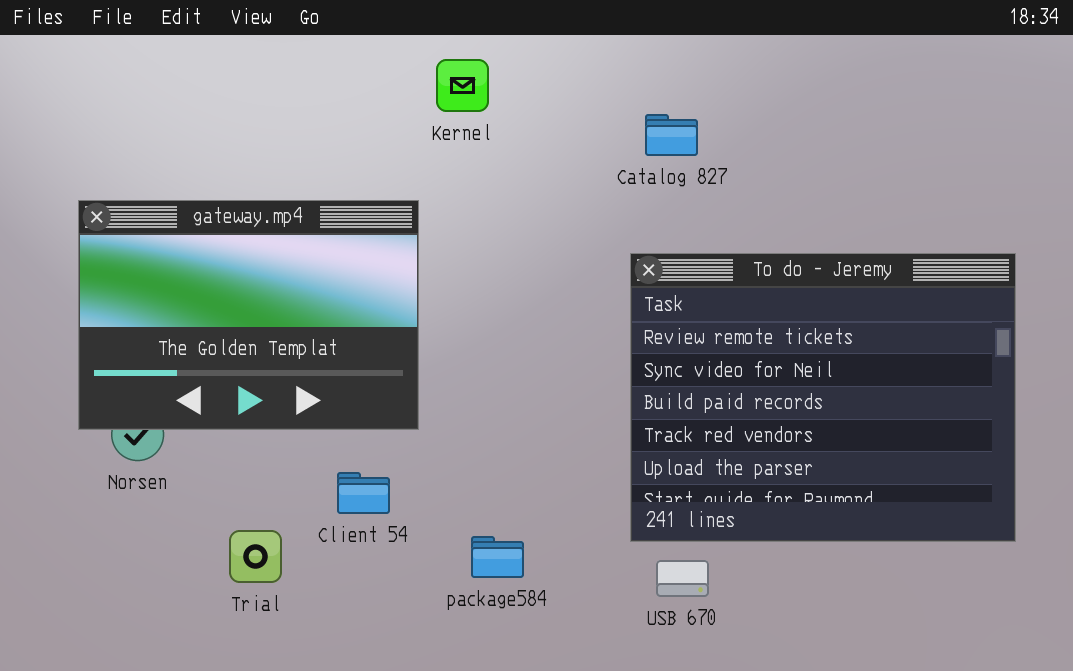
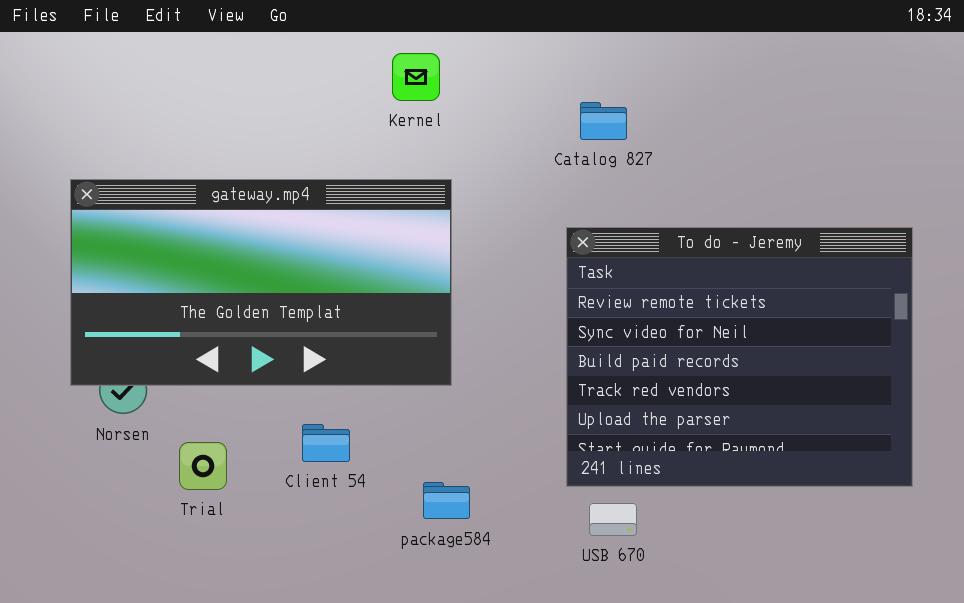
gateway.mp4: [78,200,419,430] -> [70,179,452,386], resized
Trial: [229,530,282,583] -> [179,442,227,490], moved

